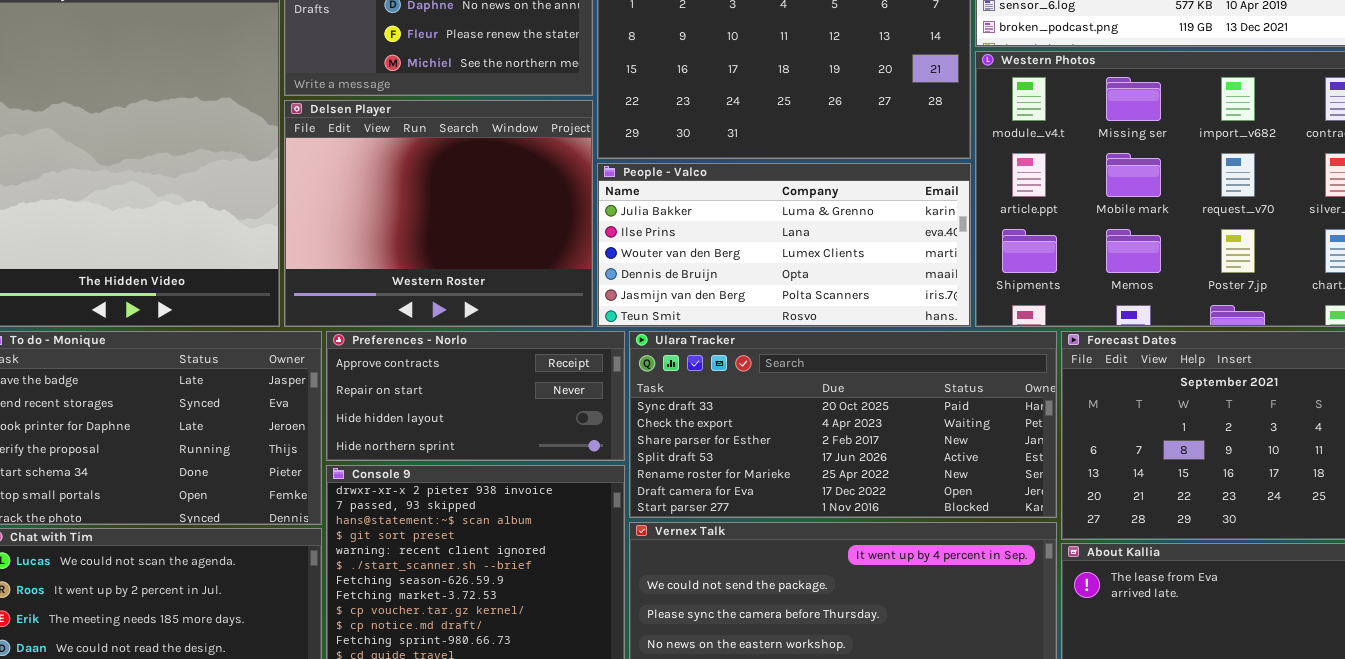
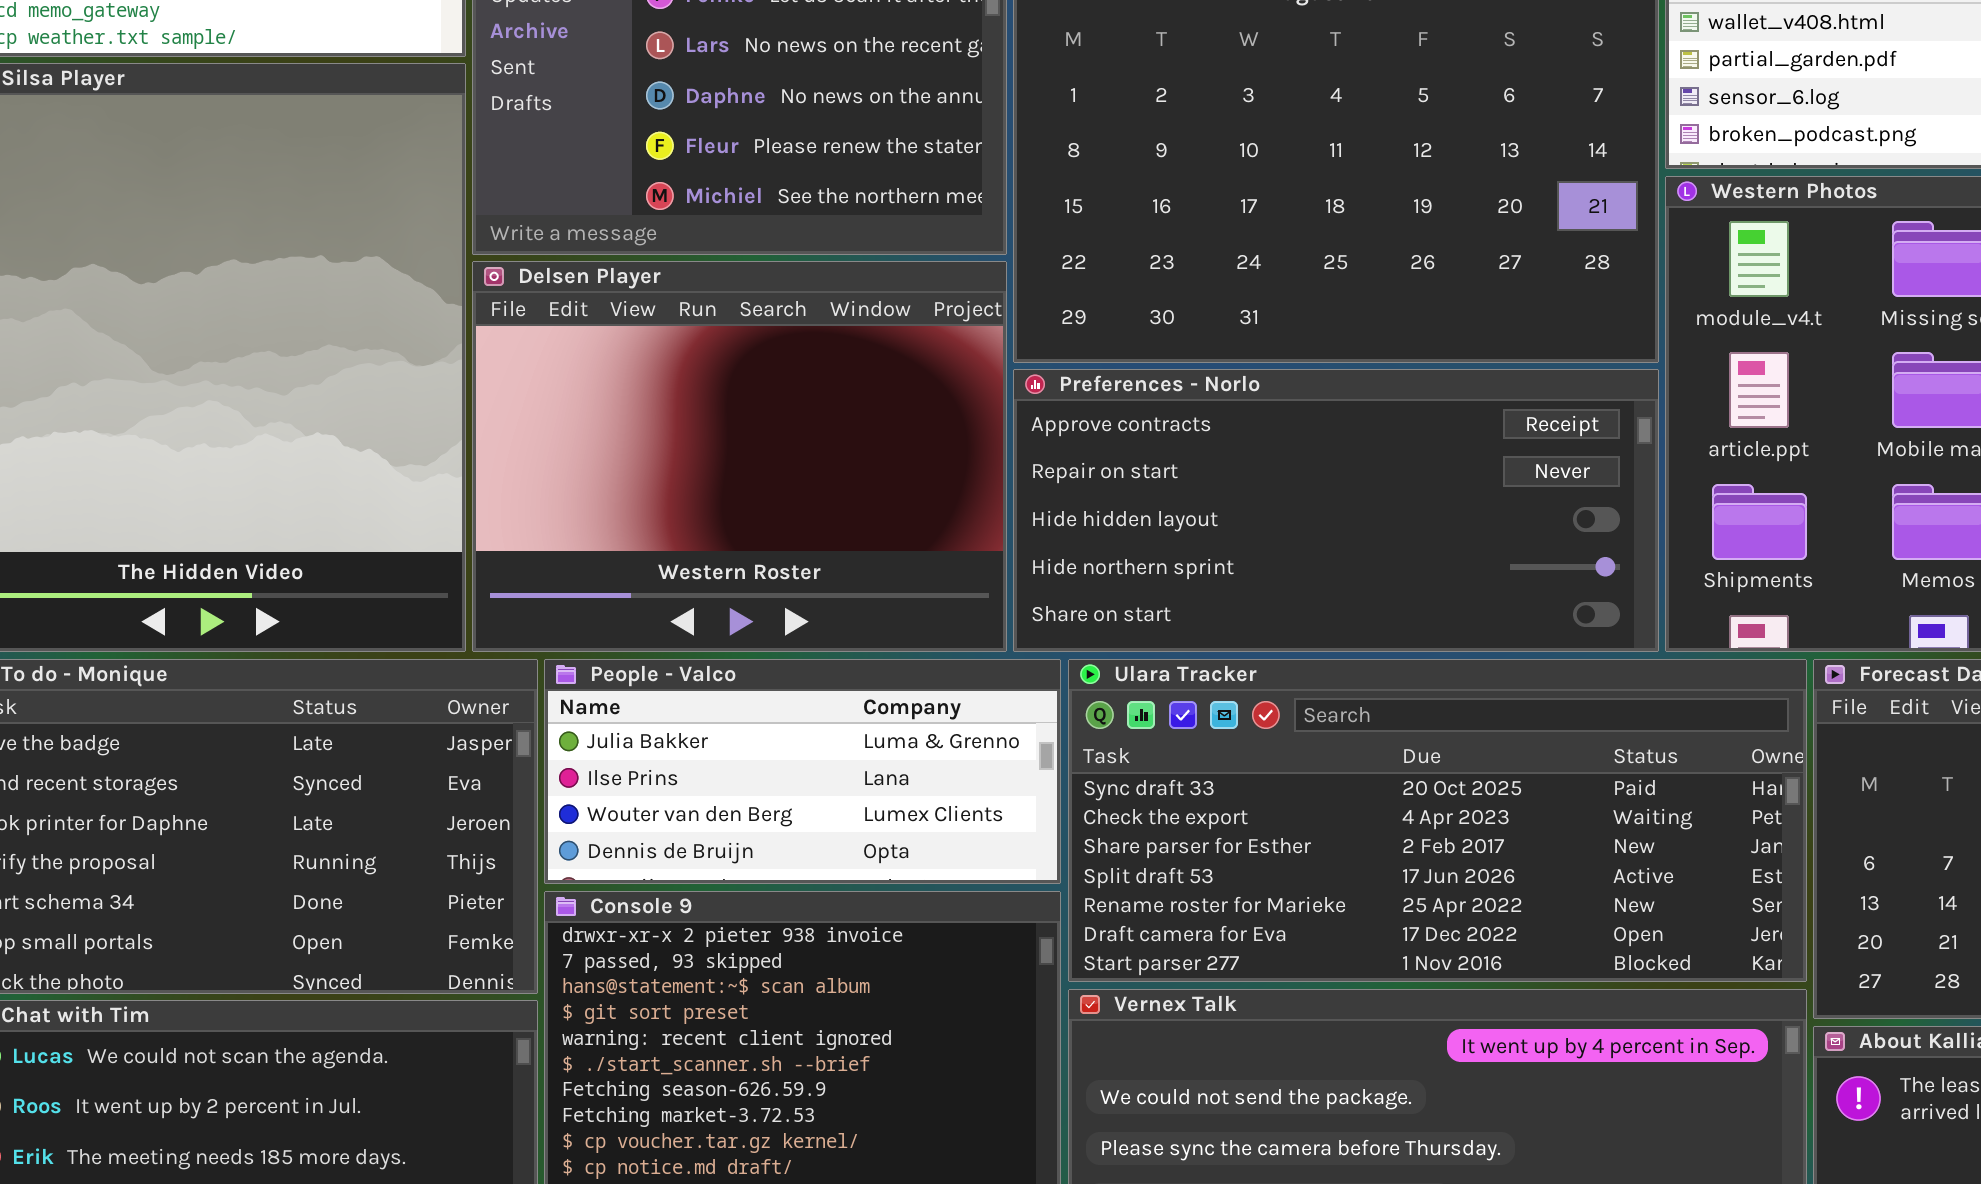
People - Valco: [597,163,971,327] -> [544,659,1061,884], moved, resized
Preferences - Norlo: [326,331,625,461] -> [1013,369,1659,652], moved, resized

